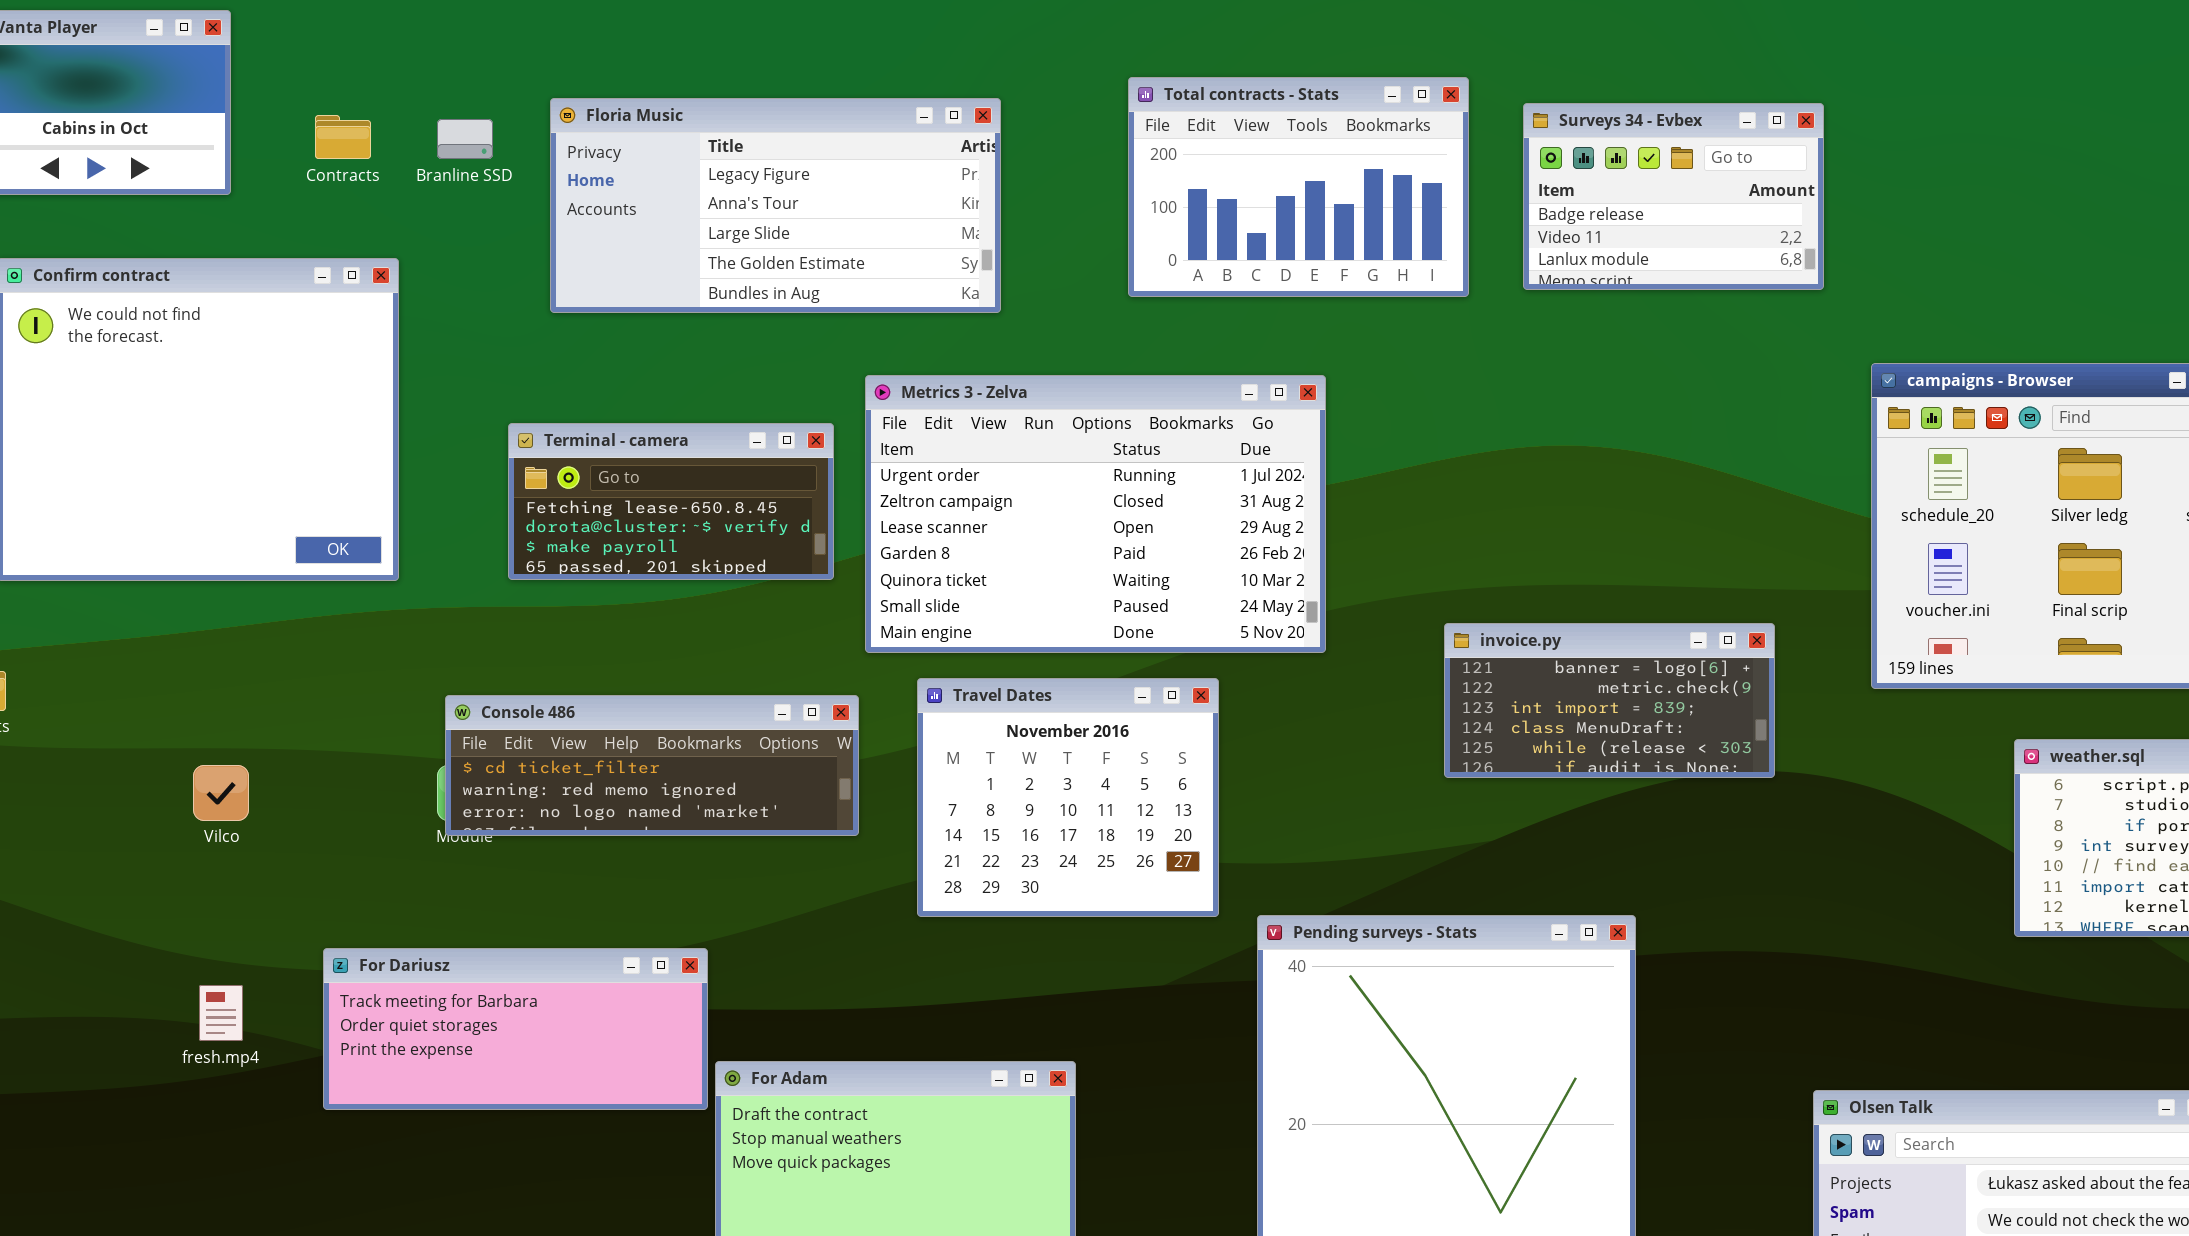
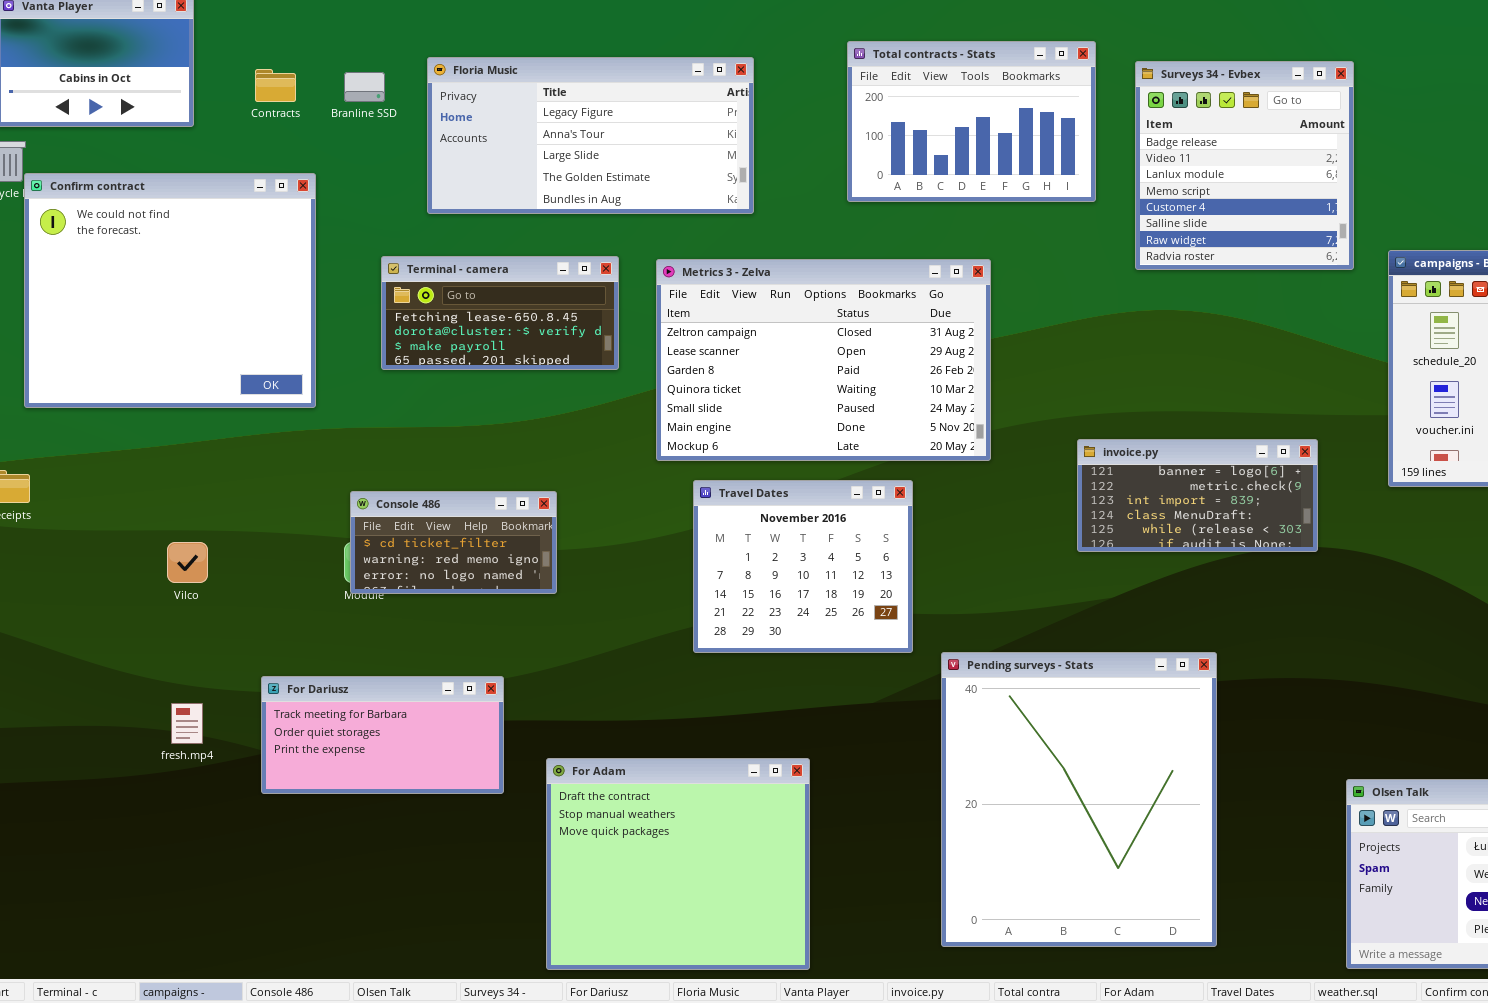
Surveys 34 - Evbex: [1523,103,1824,290] -> [1135,61,1354,270], resized
Metrics 3 - Zelva: [865,375,1326,653] -> [656,259,991,461], scrolled down 1 row
Terminal - camera: [508,423,834,580] -> [381,256,619,370], moved
Console 486: [445,695,859,836] -> [350,491,557,594], resized
For Dariusz: [323,948,708,1110] -> [261,676,504,794], resized

